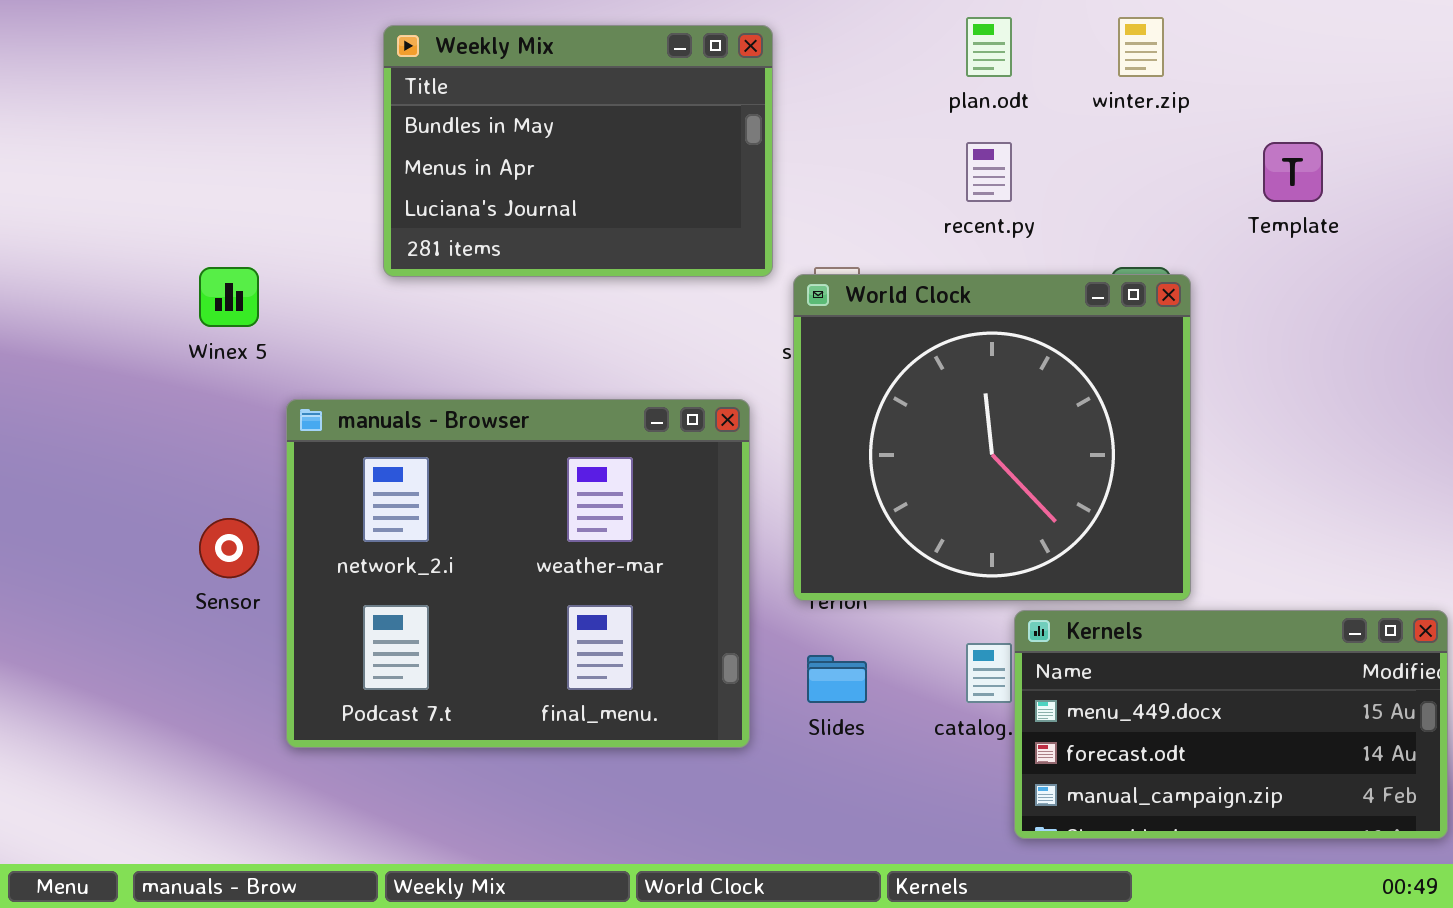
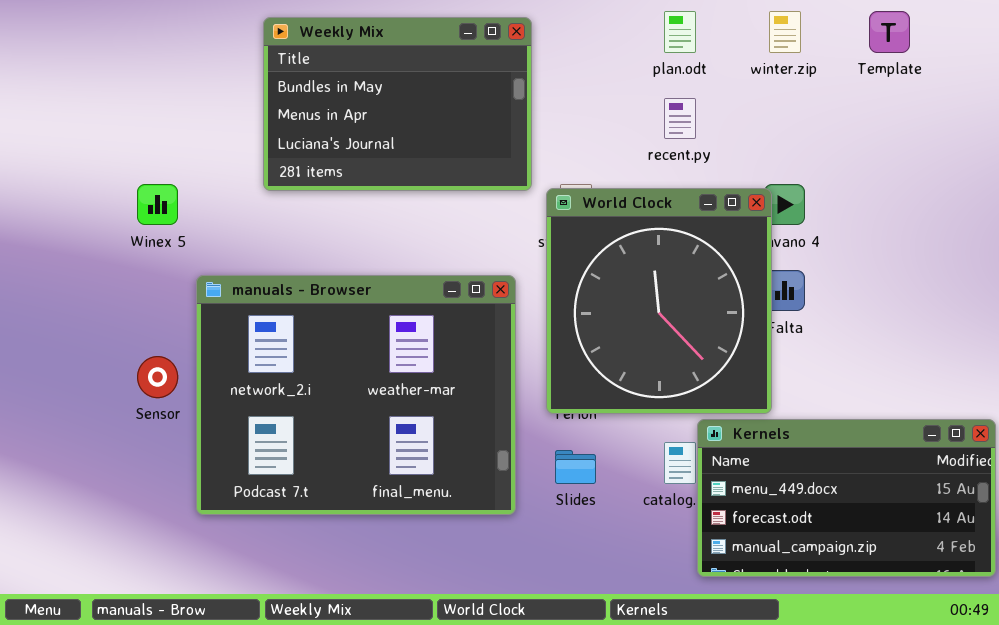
Template: [1263,142,1323,202] -> [869,11,910,53], moved
World Clock: [793,274,1191,601] -> [546,188,772,414], resized

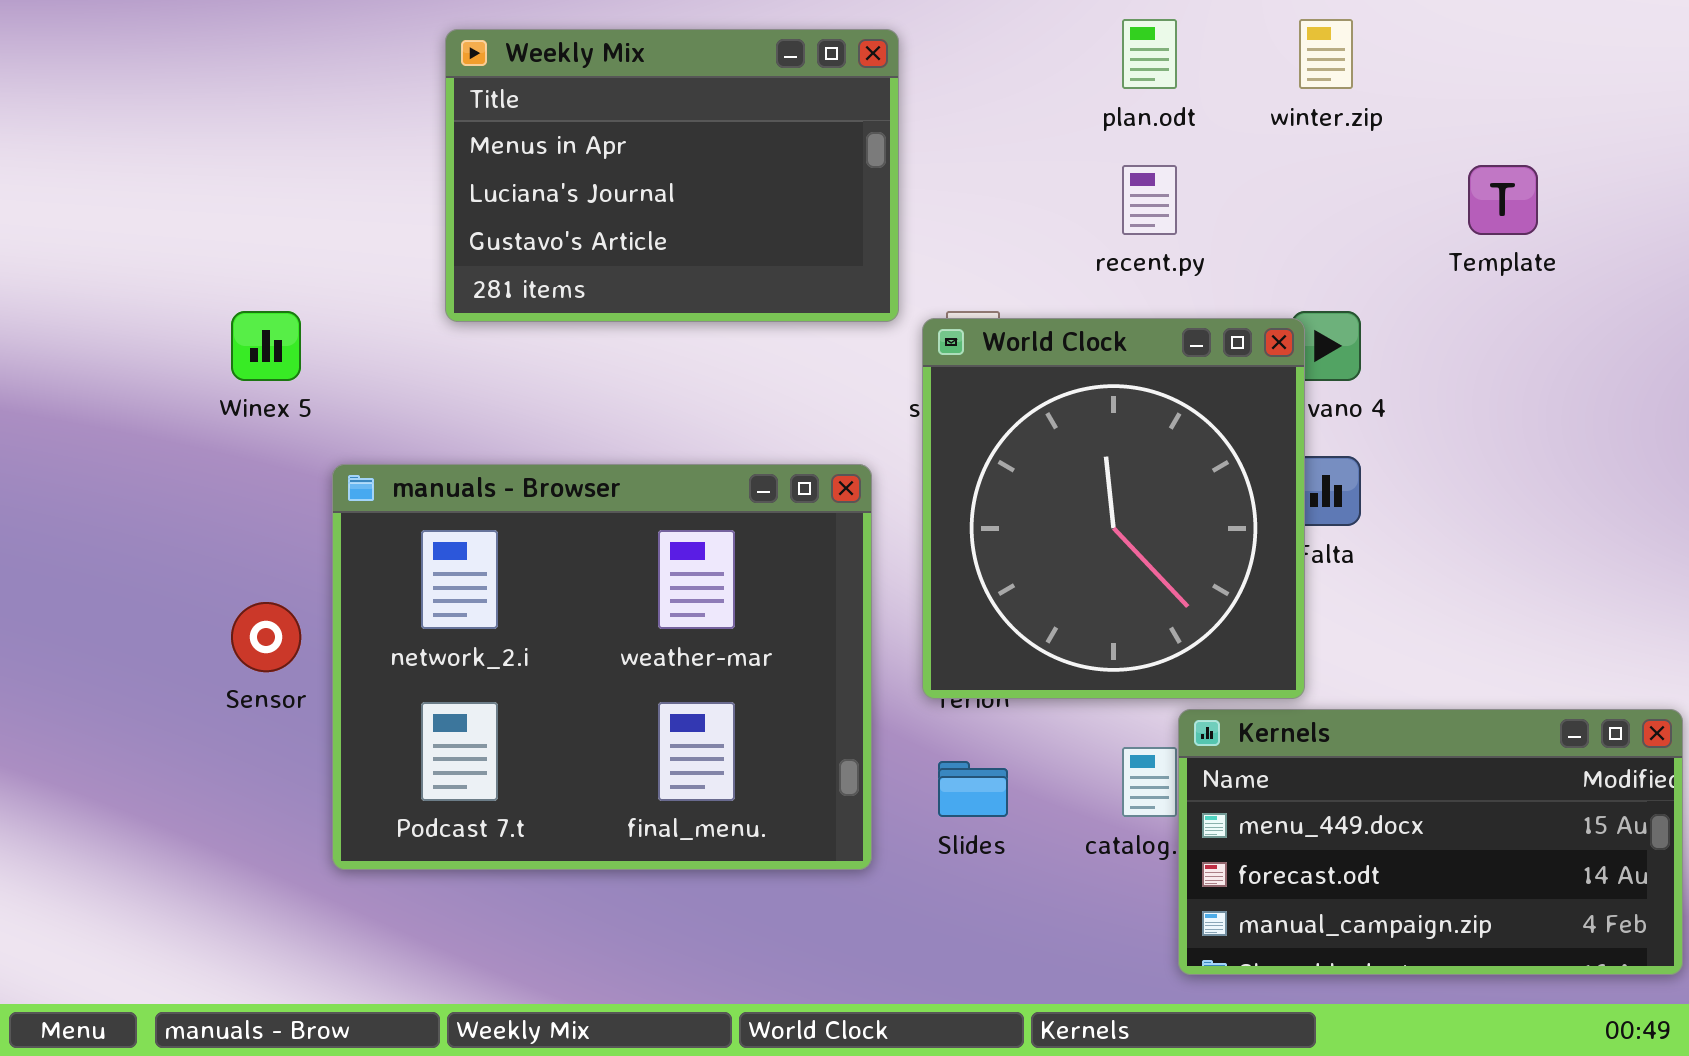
Template: [869,11,910,53] -> [1468,165,1538,235], moved
Weekly Mix: [263,17,532,191] -> [445,29,899,322], scrolled down 1 row

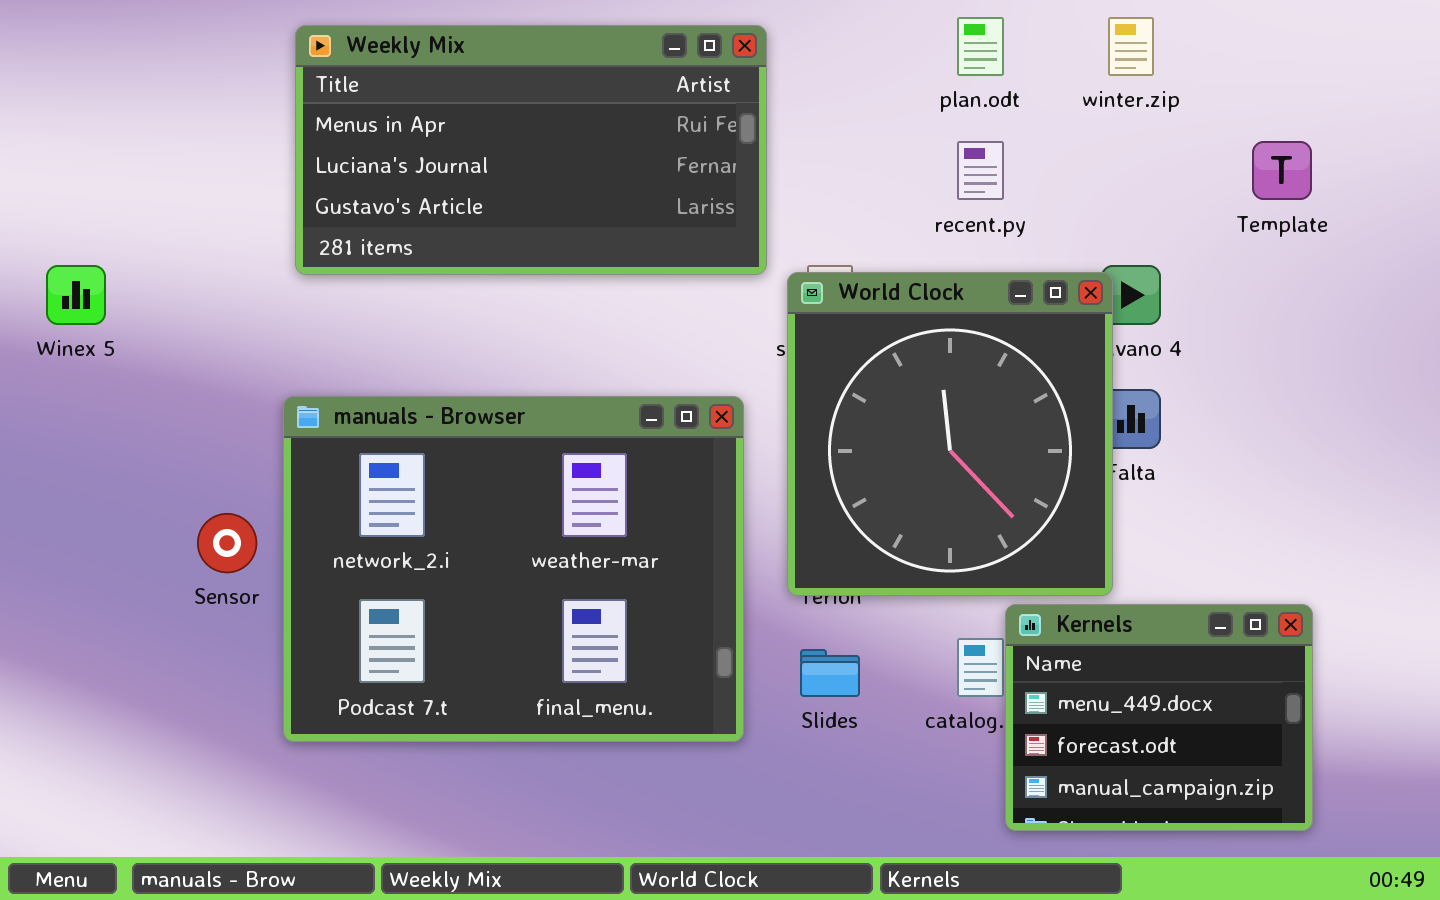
Weekly Mix: [445,29,899,322] -> [295,25,767,275], resized
Winex 5: [231,311,301,381] -> [46,265,106,325], moved
Kernels: [1178,709,1683,975] -> [1005,604,1313,831], resized

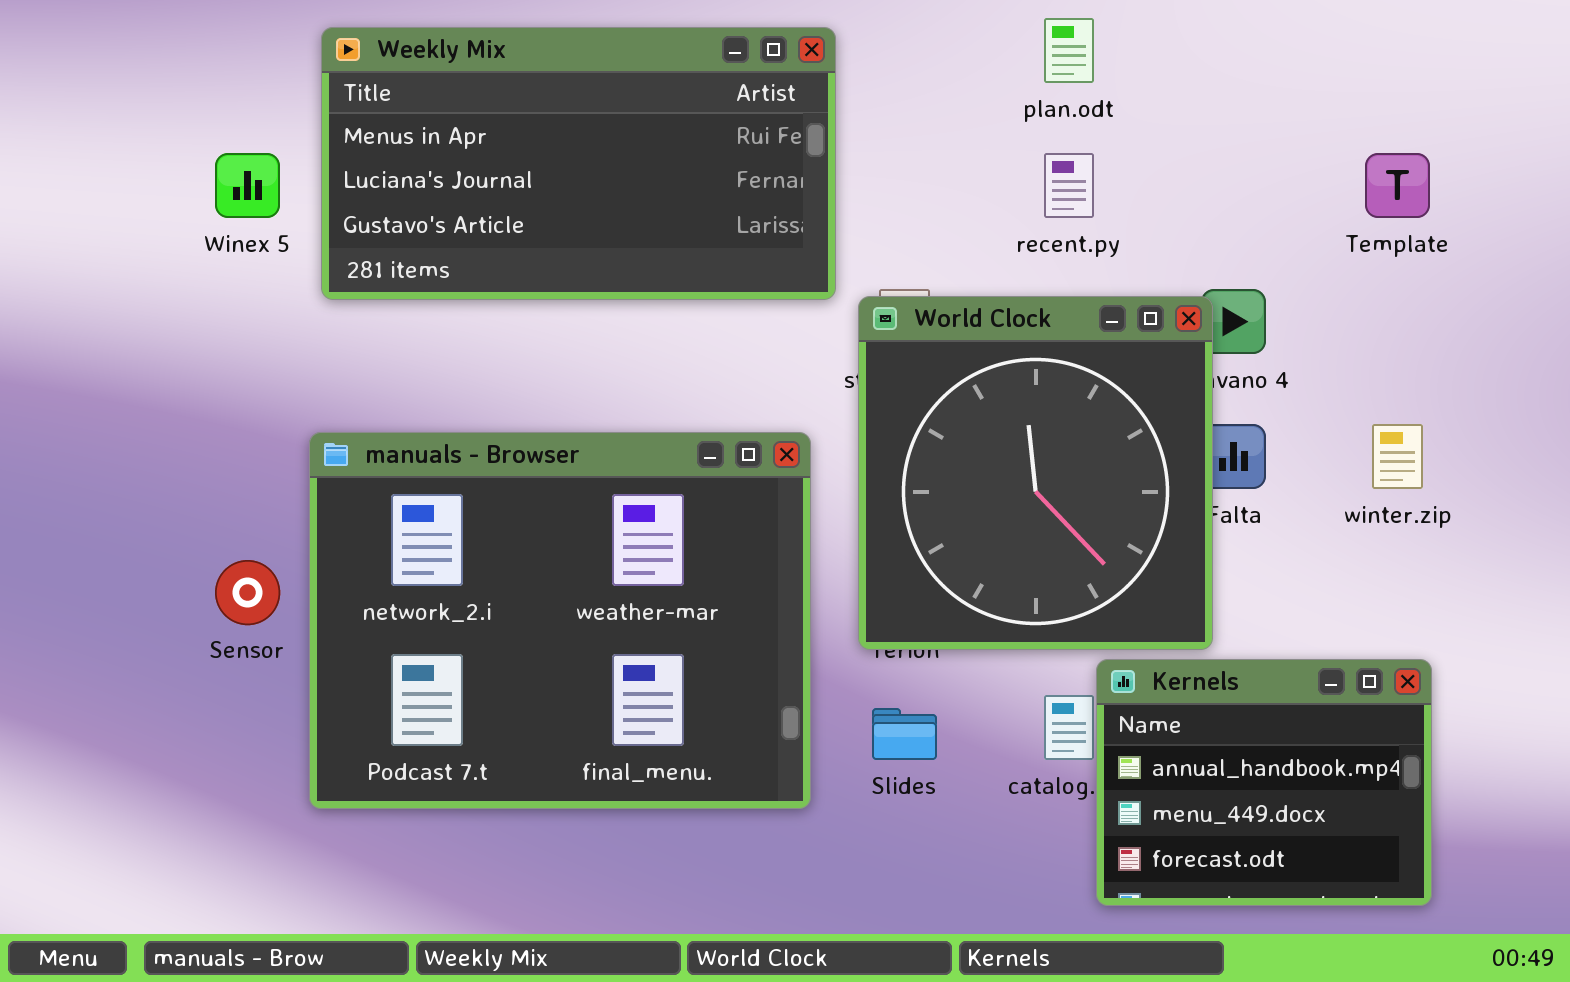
winter.zip: [1108,17,1154,76] -> [1372,424,1423,489], moved
Winex 5: [46,265,106,325] -> [215,153,280,218], moved
Kernels: [1005,604,1313,831] -> [1096,659,1432,906], scrolled up 1 row

